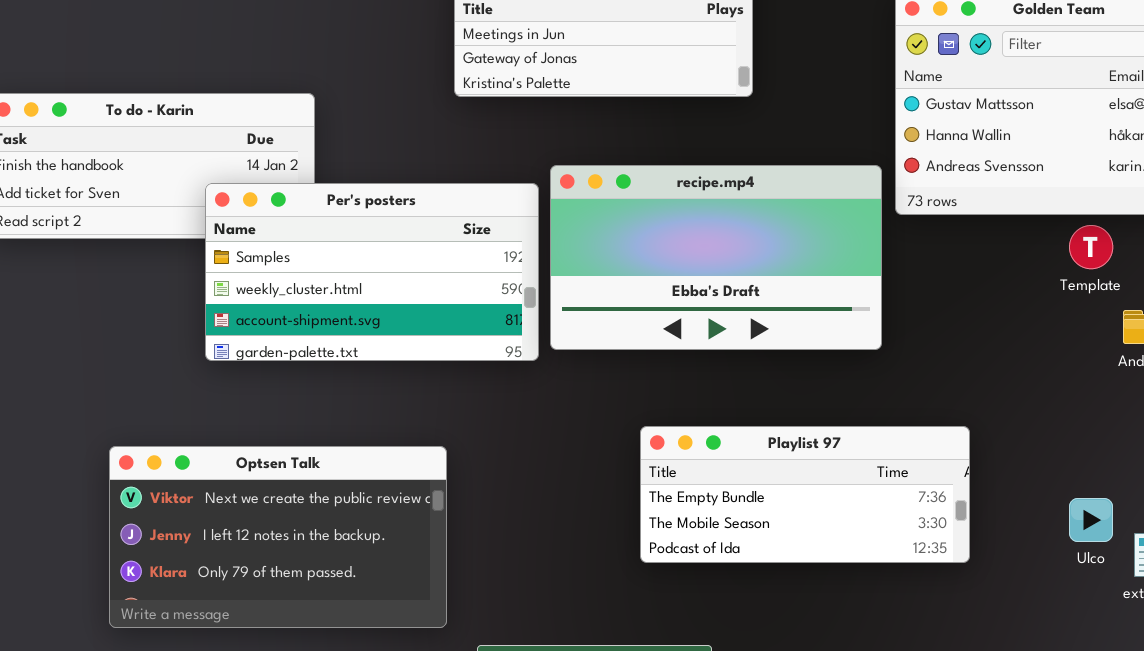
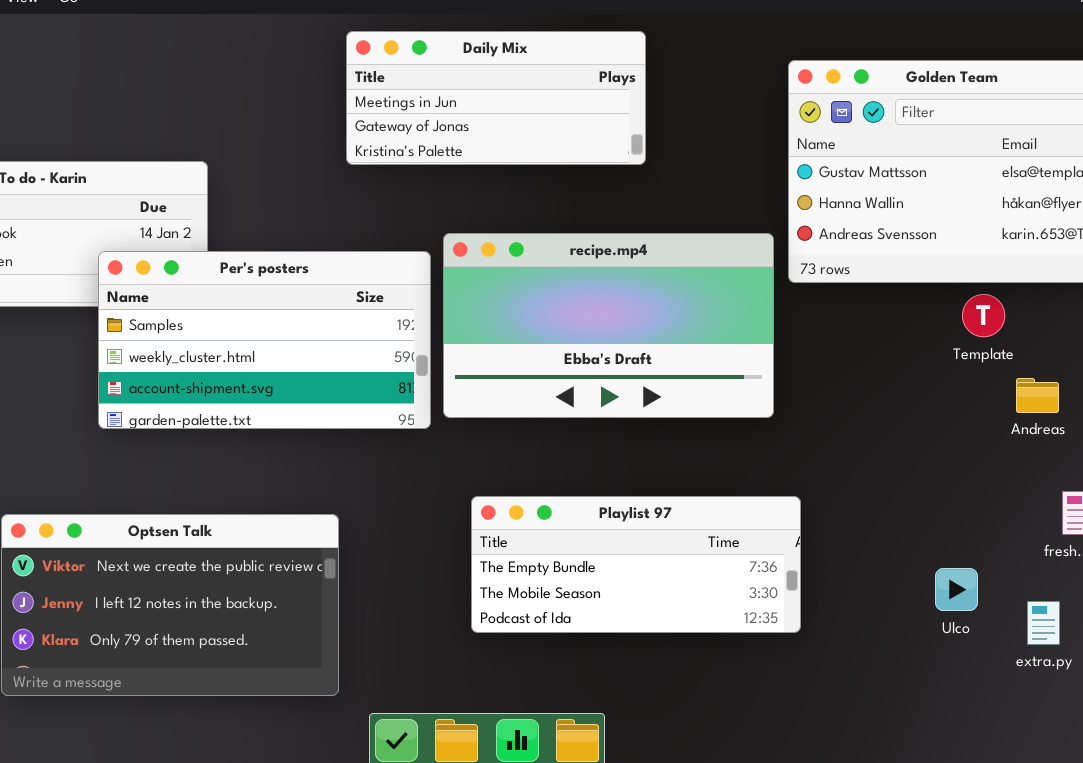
Playlist 97: [640,426,970,563] -> [471,496,801,633], moved
Ulco: [1069,498,1113,542] -> [935,568,978,611], moved

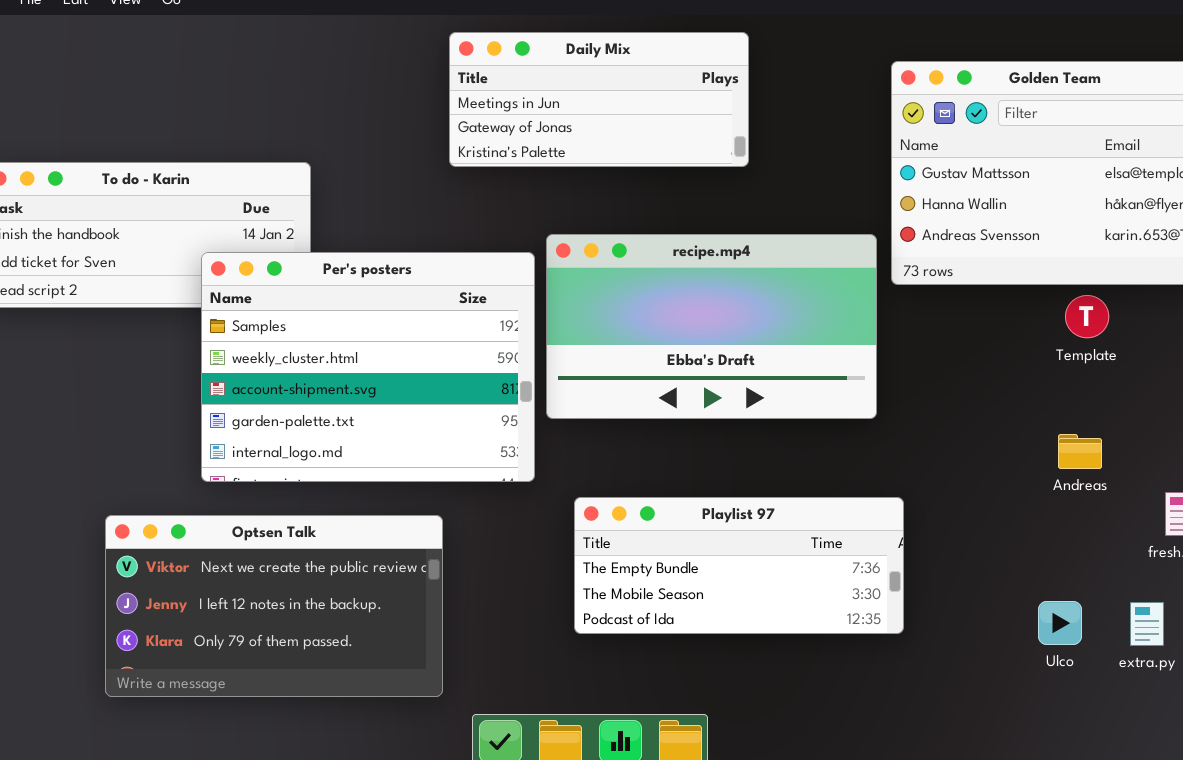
Per's posters: [98,251,431,429] -> [201,252,535,482], resized
Andreas: [1016,378,1059,413] -> [1058,434,1102,469], moved
Ulco: [935,568,978,611] -> [1038,601,1082,645], moved

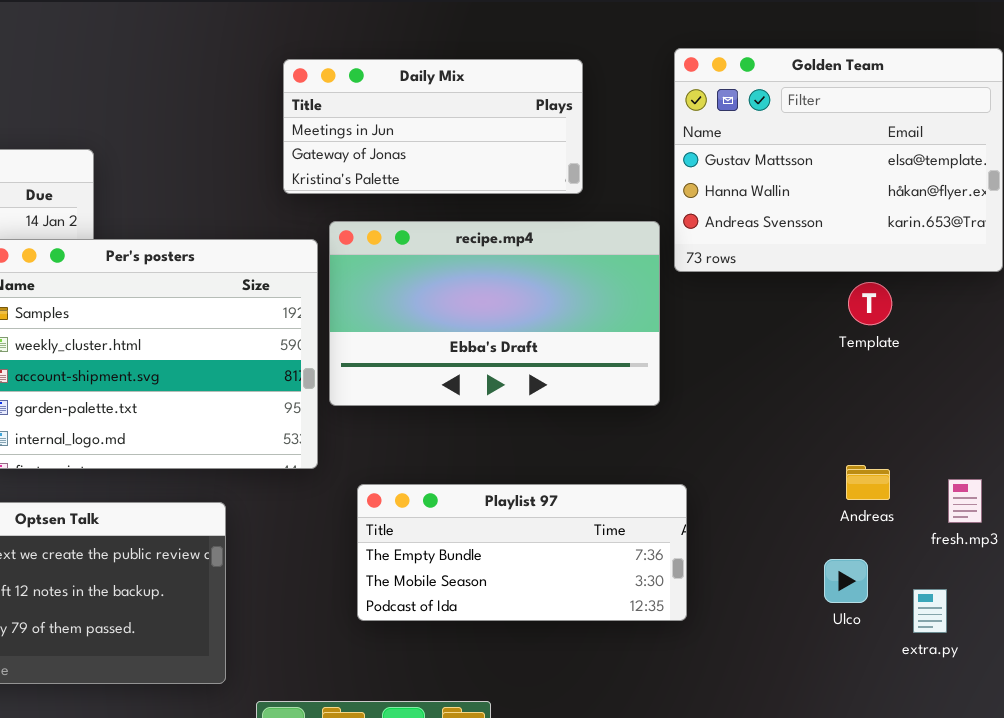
Daily Mix: [449,32,749,167] -> [283,59,583,194], moved
Andreas: [1058,434,1102,469] -> [846,465,890,500], moved
Ulco: [1038,601,1082,645] -> [824,559,868,603], moved

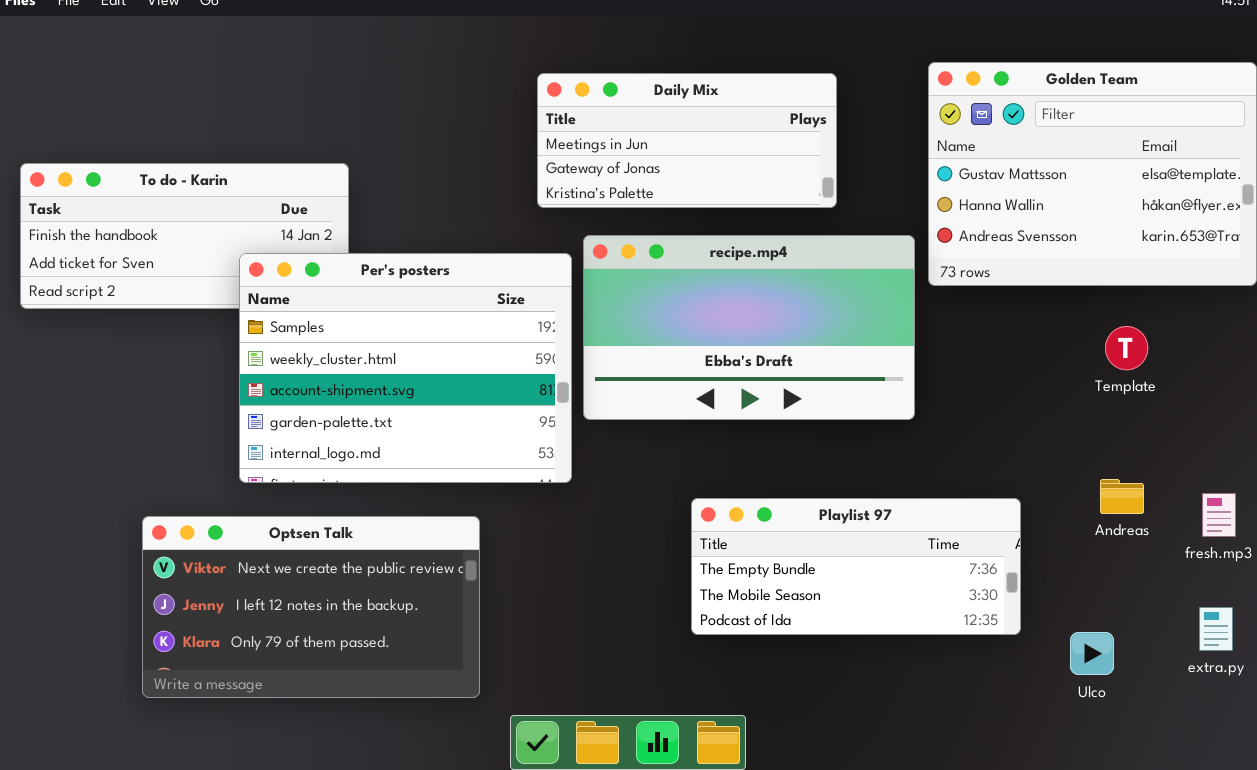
Template: [848,282,892,325] -> [1105,326,1148,370], moved
Playlist 97: [357,484,687,621] -> [691,498,1021,635], moved
Ulco: [824,559,868,603] -> [1070,632,1114,675], moved
extra.py: [913,589,947,633] -> [1199,607,1233,651], moved

